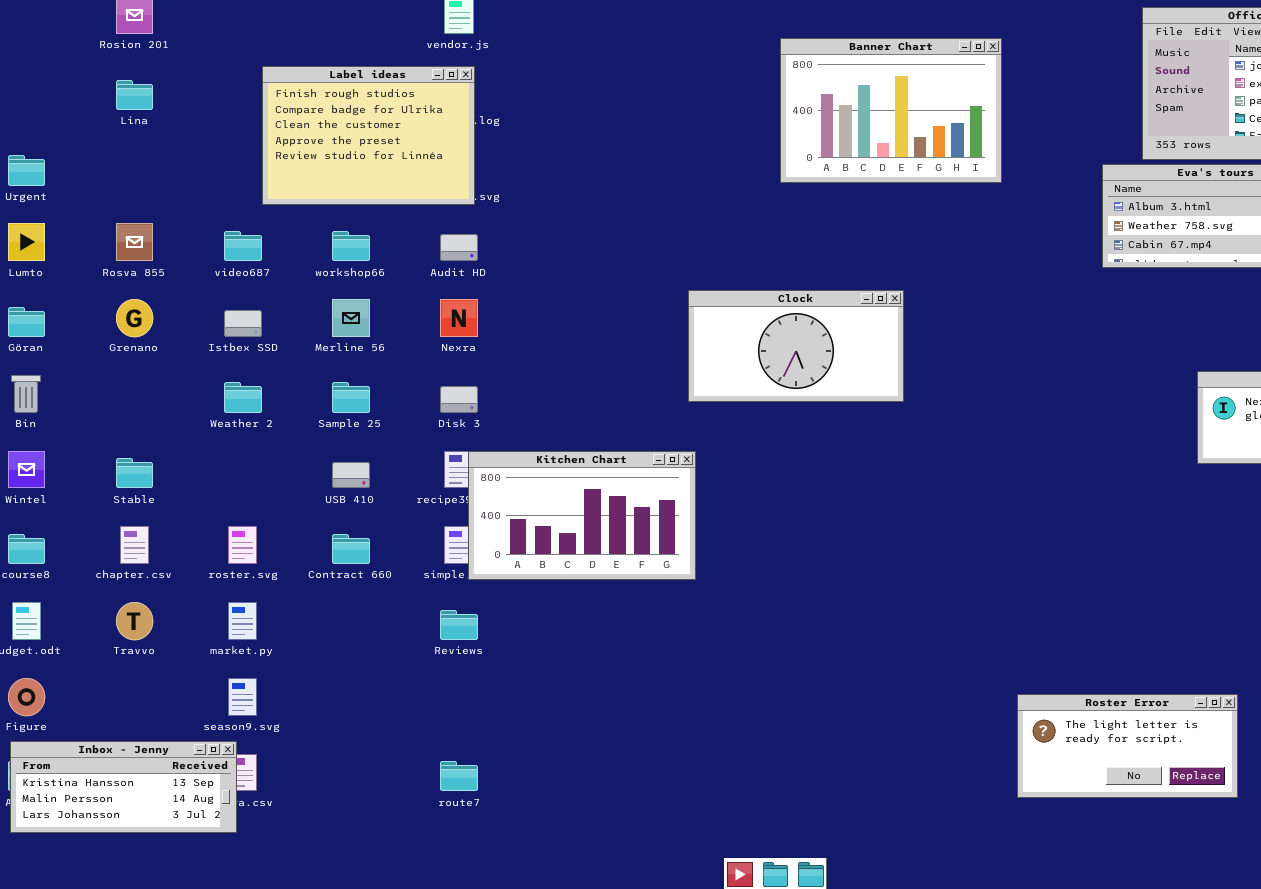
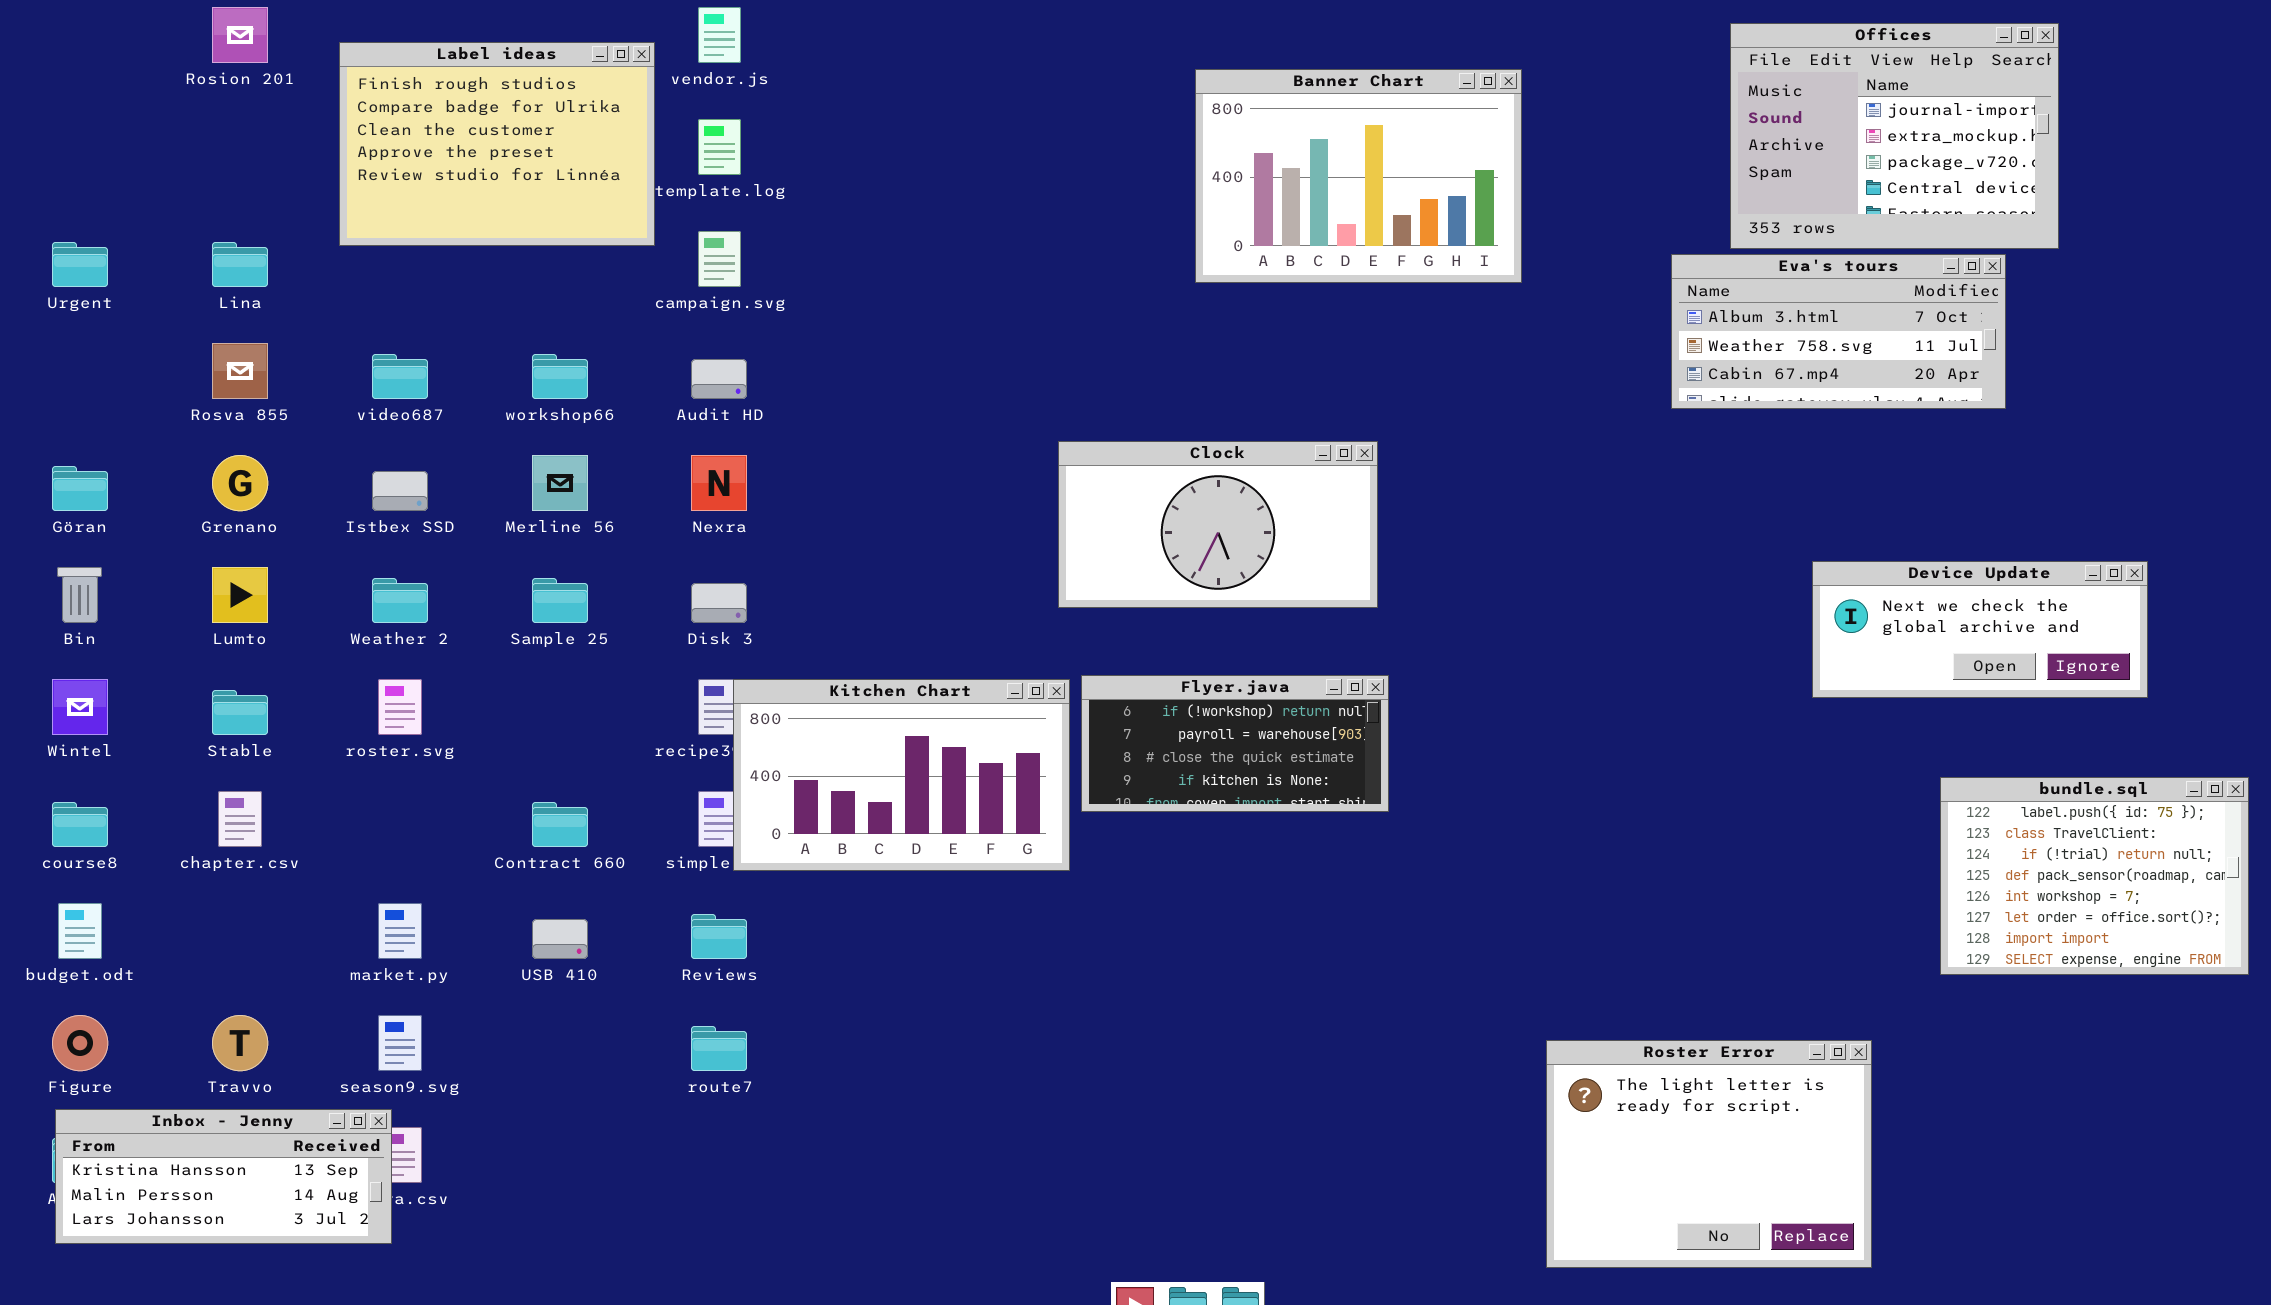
Label ideas: [262,66,475,205] -> [339,42,655,246], moved
Lina: [116,80,153,110] -> [212,242,268,287], moved
Lumto: [8,223,45,261] -> [212,567,268,623], moved
Flyer.java: none -> [1081,675,1389,812], opened
USB 410: [332,462,370,488] -> [532,919,588,959], moved
roster.svg: [228,526,257,564] -> [378,679,422,735], moved
Travvo: [116,602,153,640] -> [212,1015,268,1071], moved
Roster Error: [1017,694,1238,798] -> [1546,1040,1872,1268], resized
route7: [440,761,478,791] -> [691,1026,747,1071], moved

